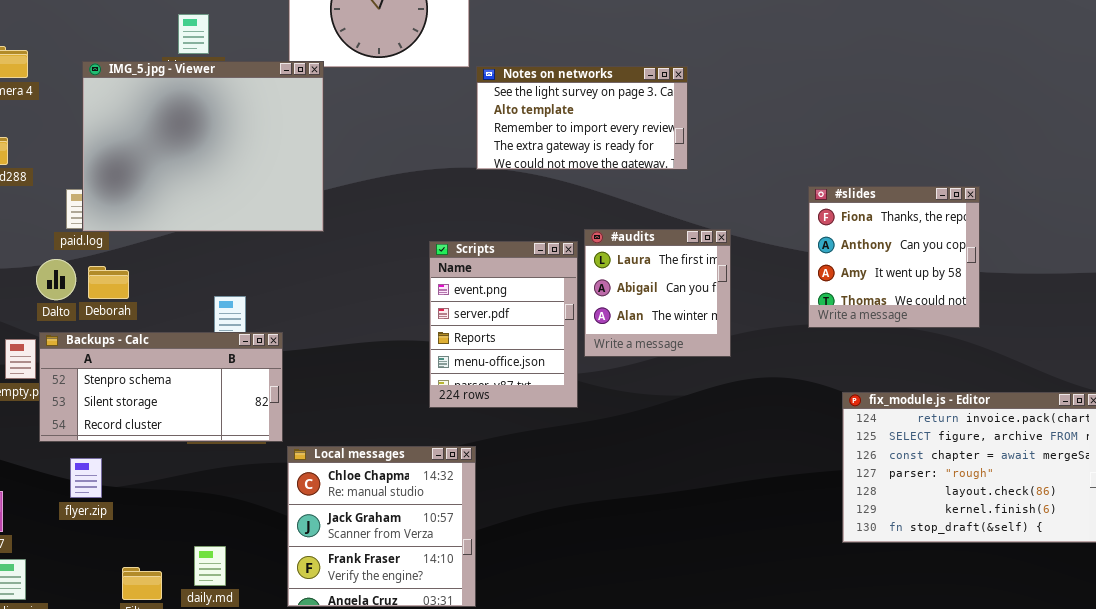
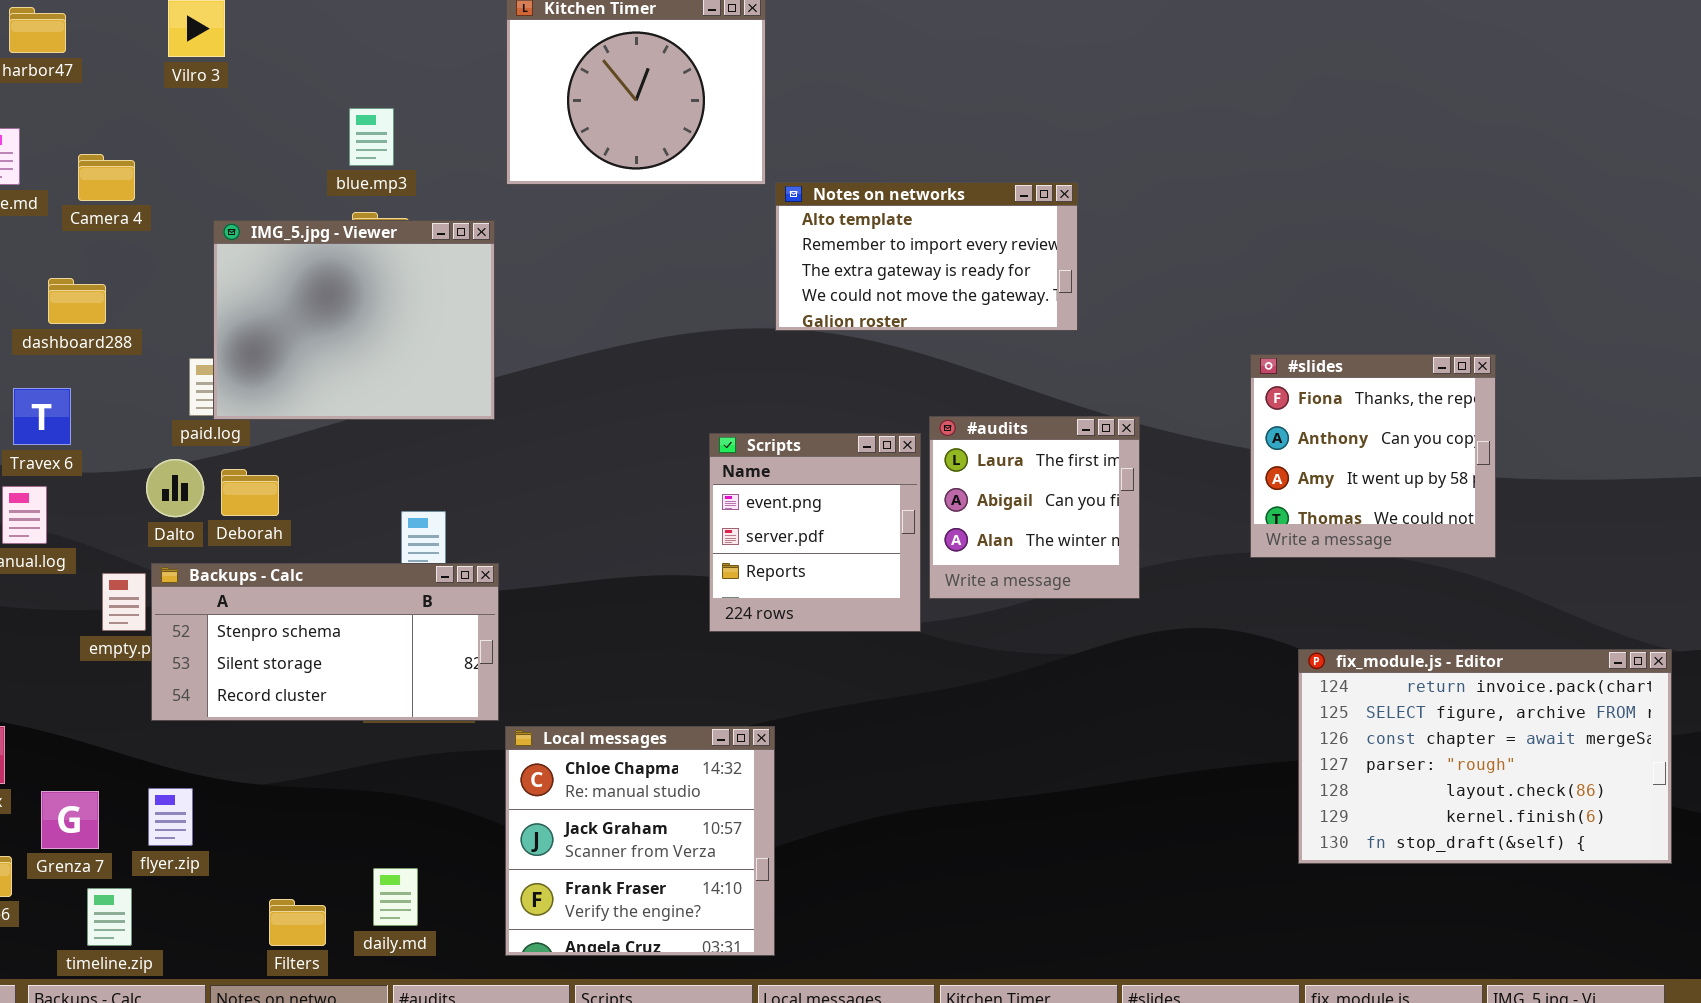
IMG_5.jpg - Viewer: [82,61,324,232] -> [213,220,495,420], resized
Notes on networks: [476,66,688,170] -> [775,182,1078,331], scrolled down 1 row
Scripts: [429,241,578,408] -> [709,433,921,632], resized
flyer.zip: [70,458,102,498] -> [148,788,193,846], moved

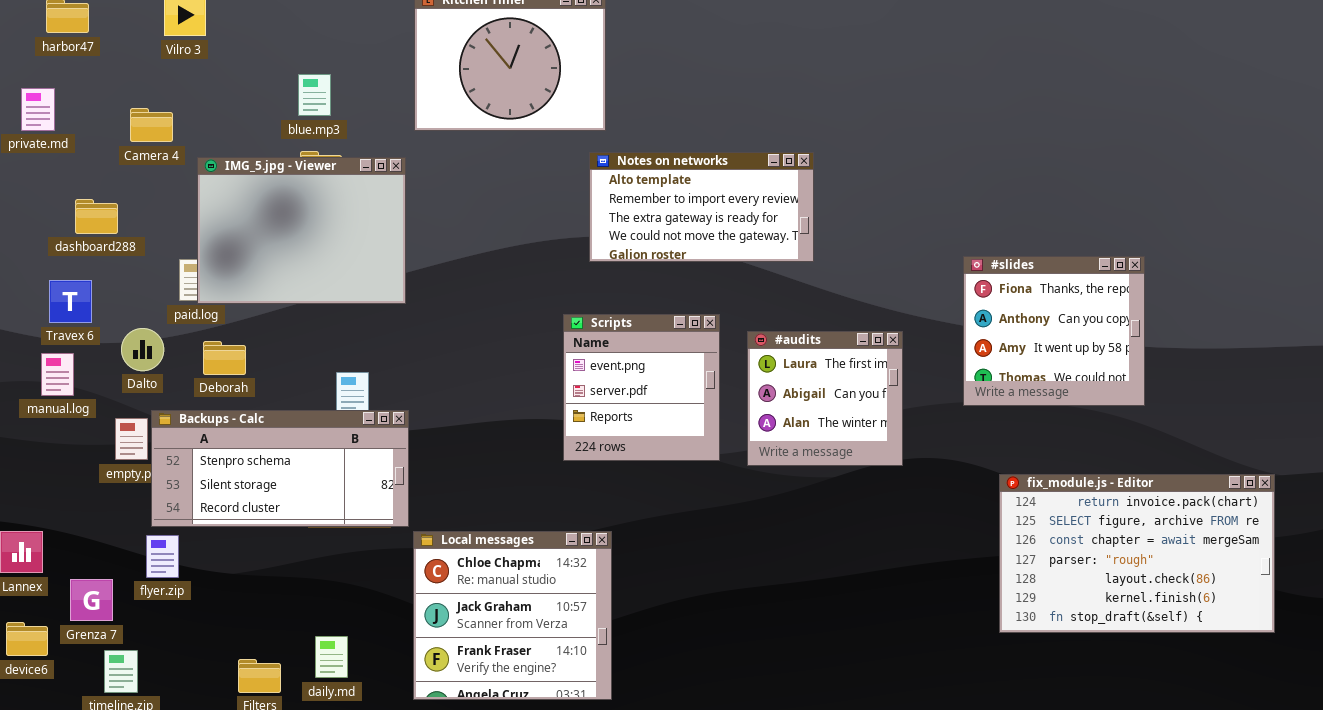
Camera 4: [78,154,135,201] -> [130,108,173,142], moved
Notes on networks: [775,182,1078,331] -> [589,152,814,262], moved
#audits: [929,416,1140,599] -> [747,331,903,466], moved
Dalto: [146,459,204,517] -> [121,328,164,371], moved
flyer.zip: [148,788,193,846] -> [146,535,179,578], moved

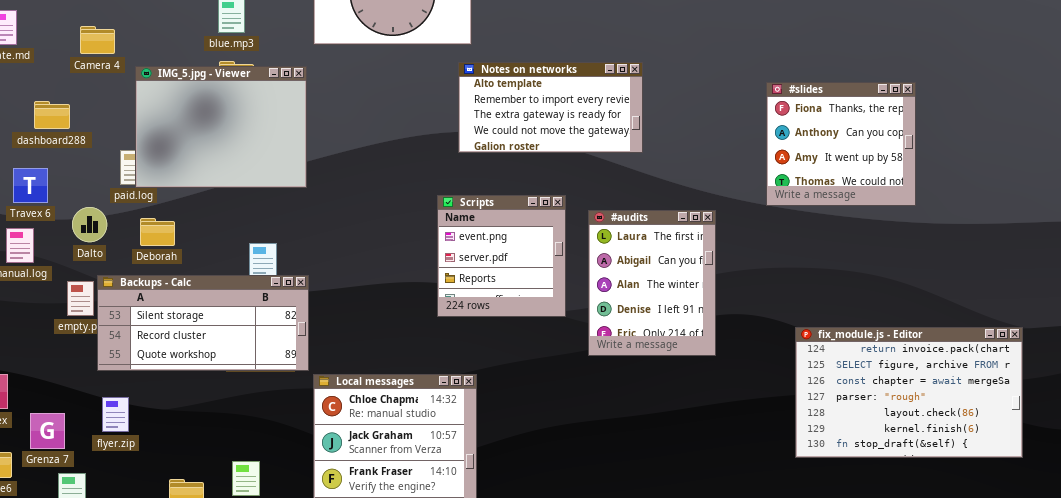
#slides: [963,256,1145,406] -> [766,82,916,206], moved
#audits: [747,331,903,466] -> [588,210,716,356], resized
Backups - Calc: [151,410,409,527] -> [97,275,309,371], scrolled down 1 row
flyer.zip: [146,535,179,578] -> [102,397,129,432], moved

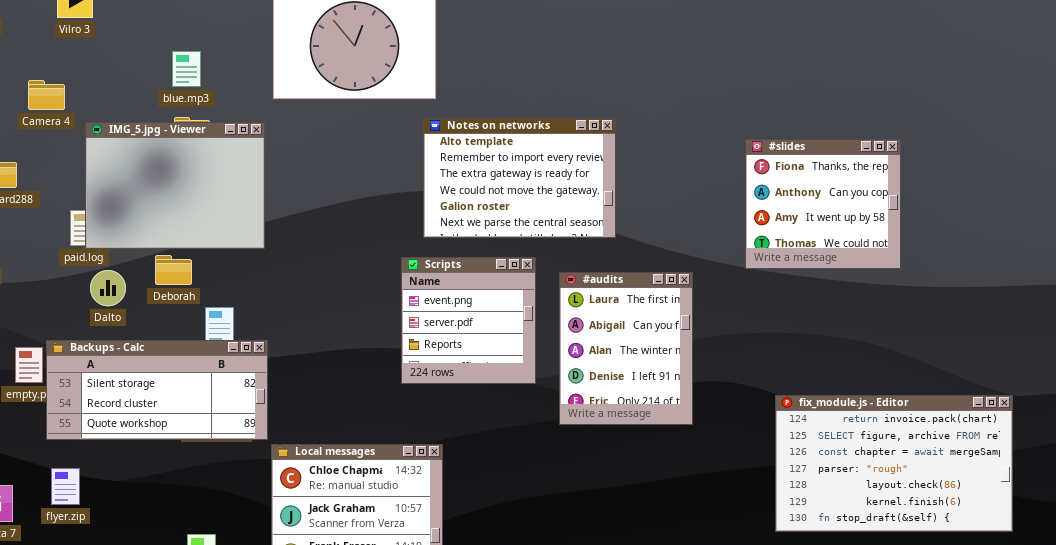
Notes on networks: [458,62,643,153] -> [423,118,616,238], resized
Dalto: [72,207,107,242] -> [90,270,126,306], moved
Deborah: [140,218,175,246] -> [155,255,192,285], moved

